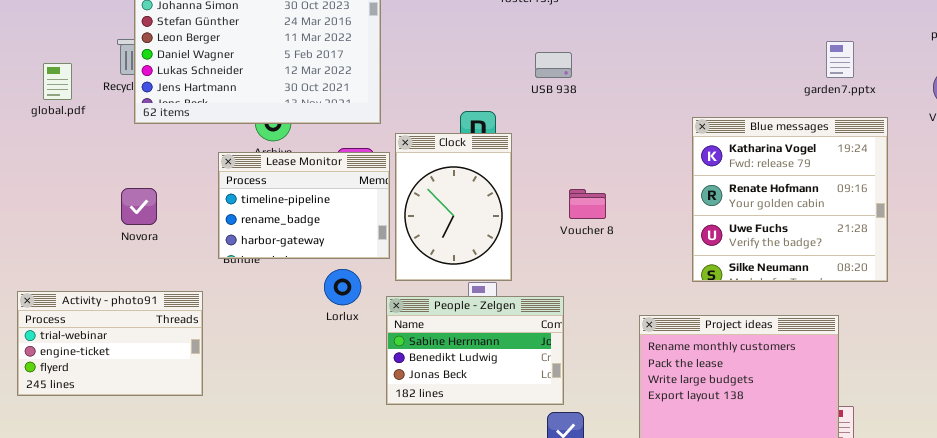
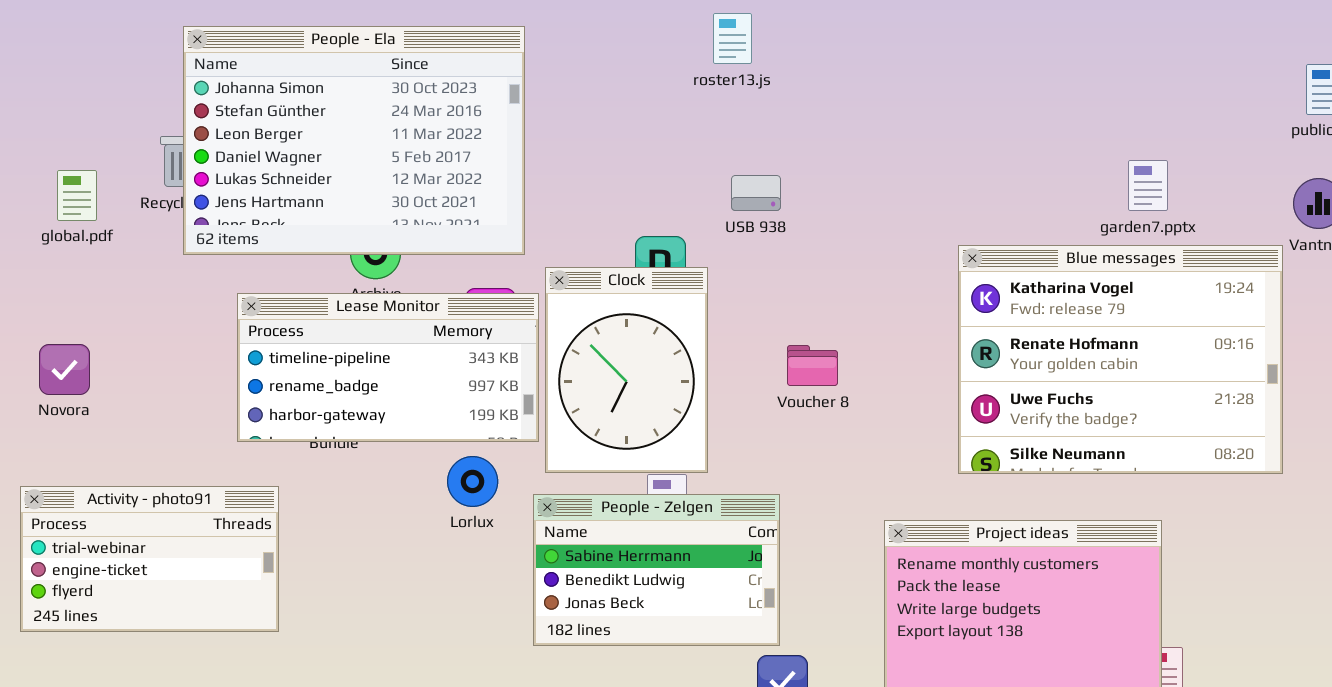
garden7.pptx: [826,41,854,78] -> [1128,160,1168,211], moved
USB 938: [535,52,572,78] -> [731,175,781,211], moved
Blue messages: [692,117,888,282] -> [958,245,1283,474], resized
Lease Monitor: [218,152,390,259] -> [237,293,539,442], resized
Novora: [121,188,157,225] -> [39,344,90,395], moved

